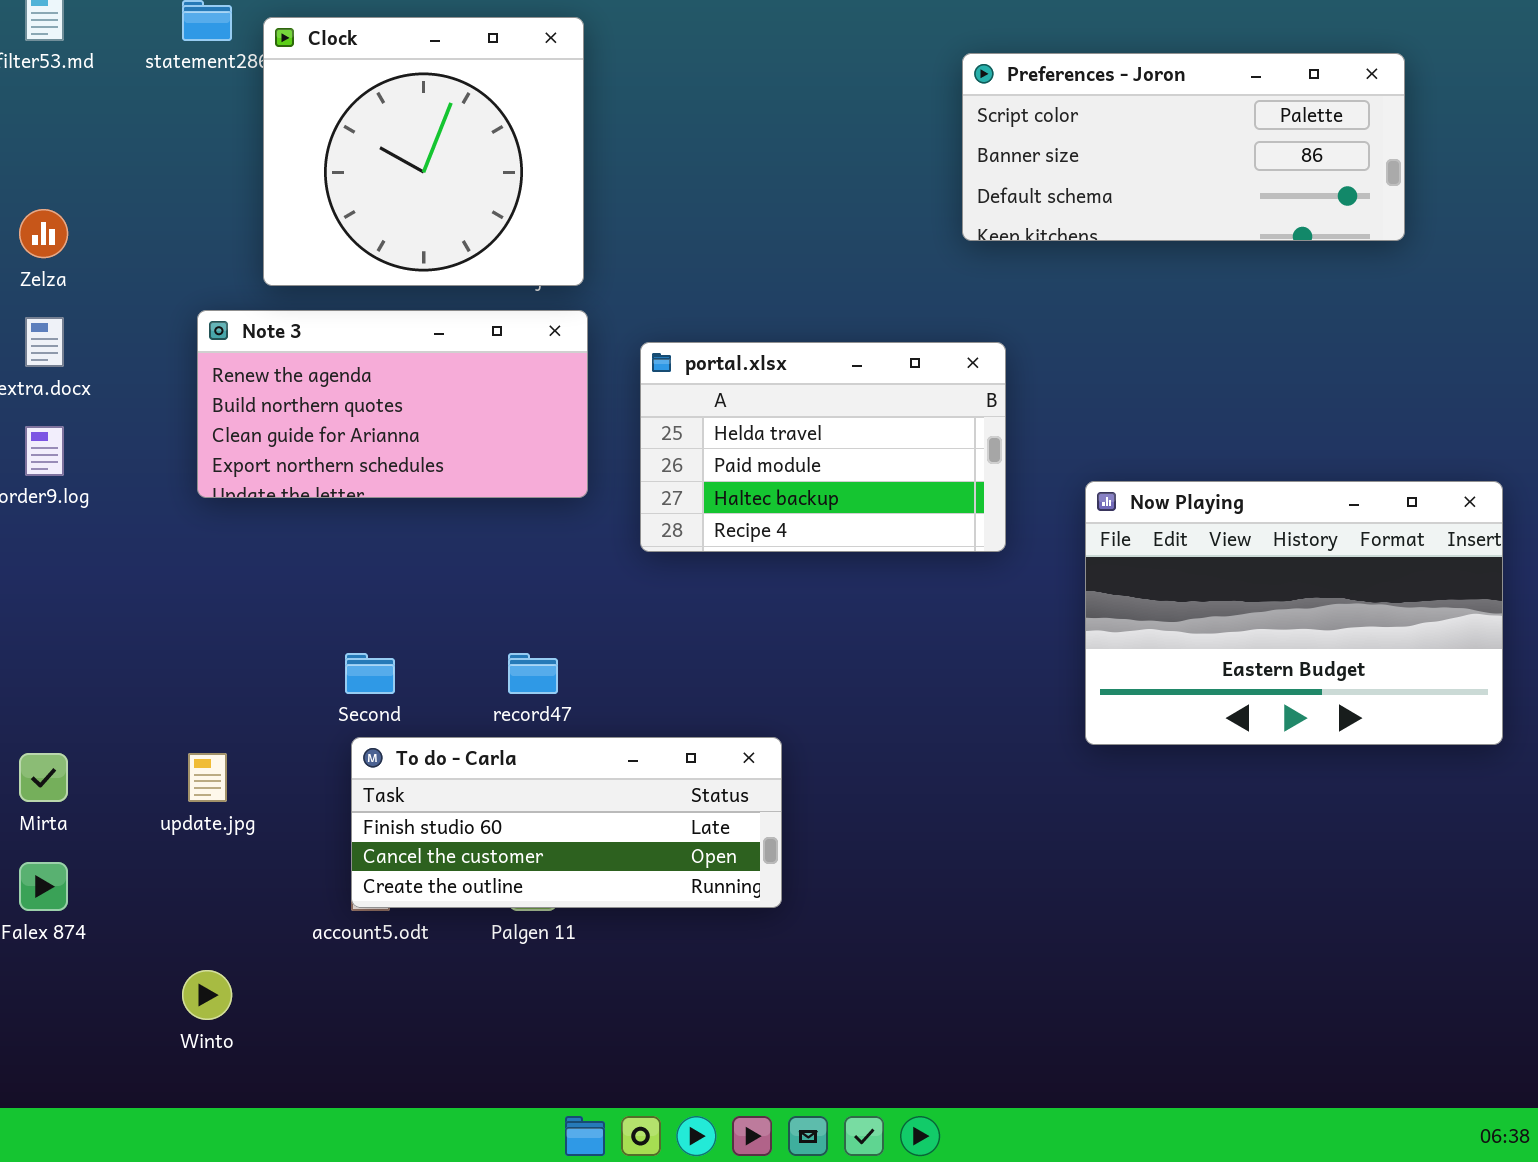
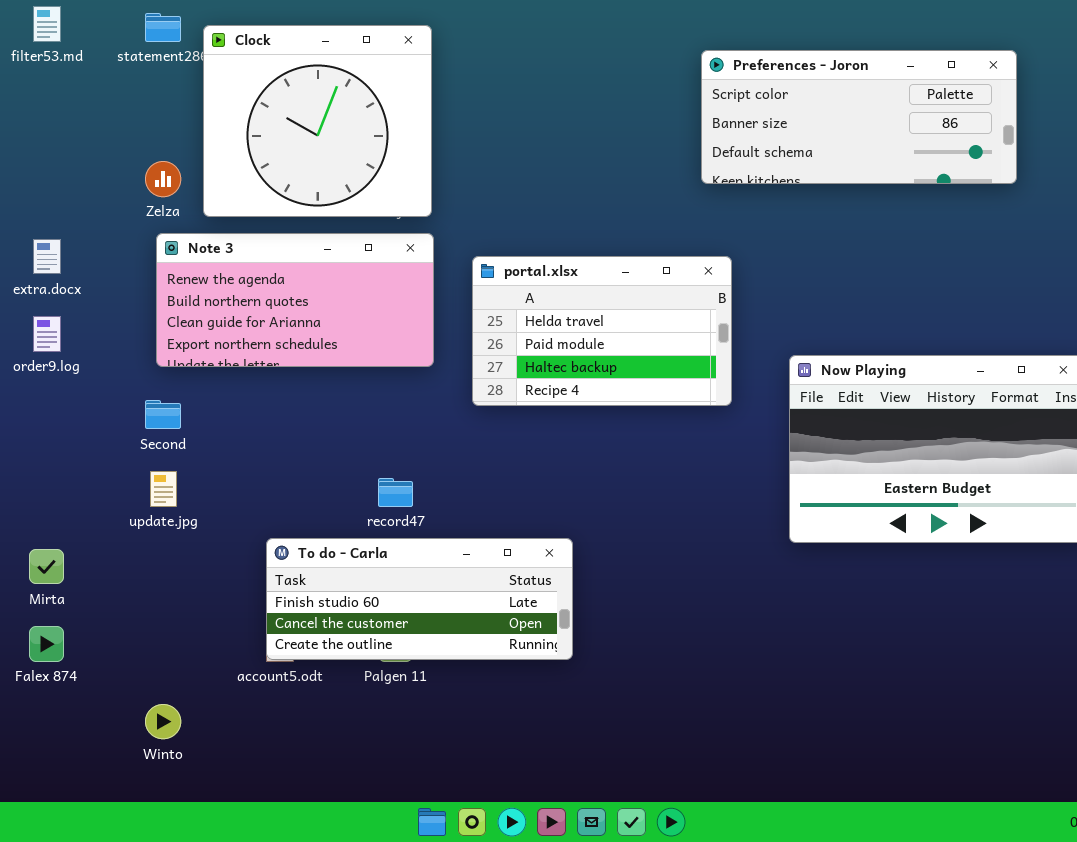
Zelza: [19,209,68,258] -> [145,161,181,197], moved
Second: [345,653,395,694] -> [145,400,181,429], moved
update.jpg: [188,753,227,802] -> [150,471,177,507], moved

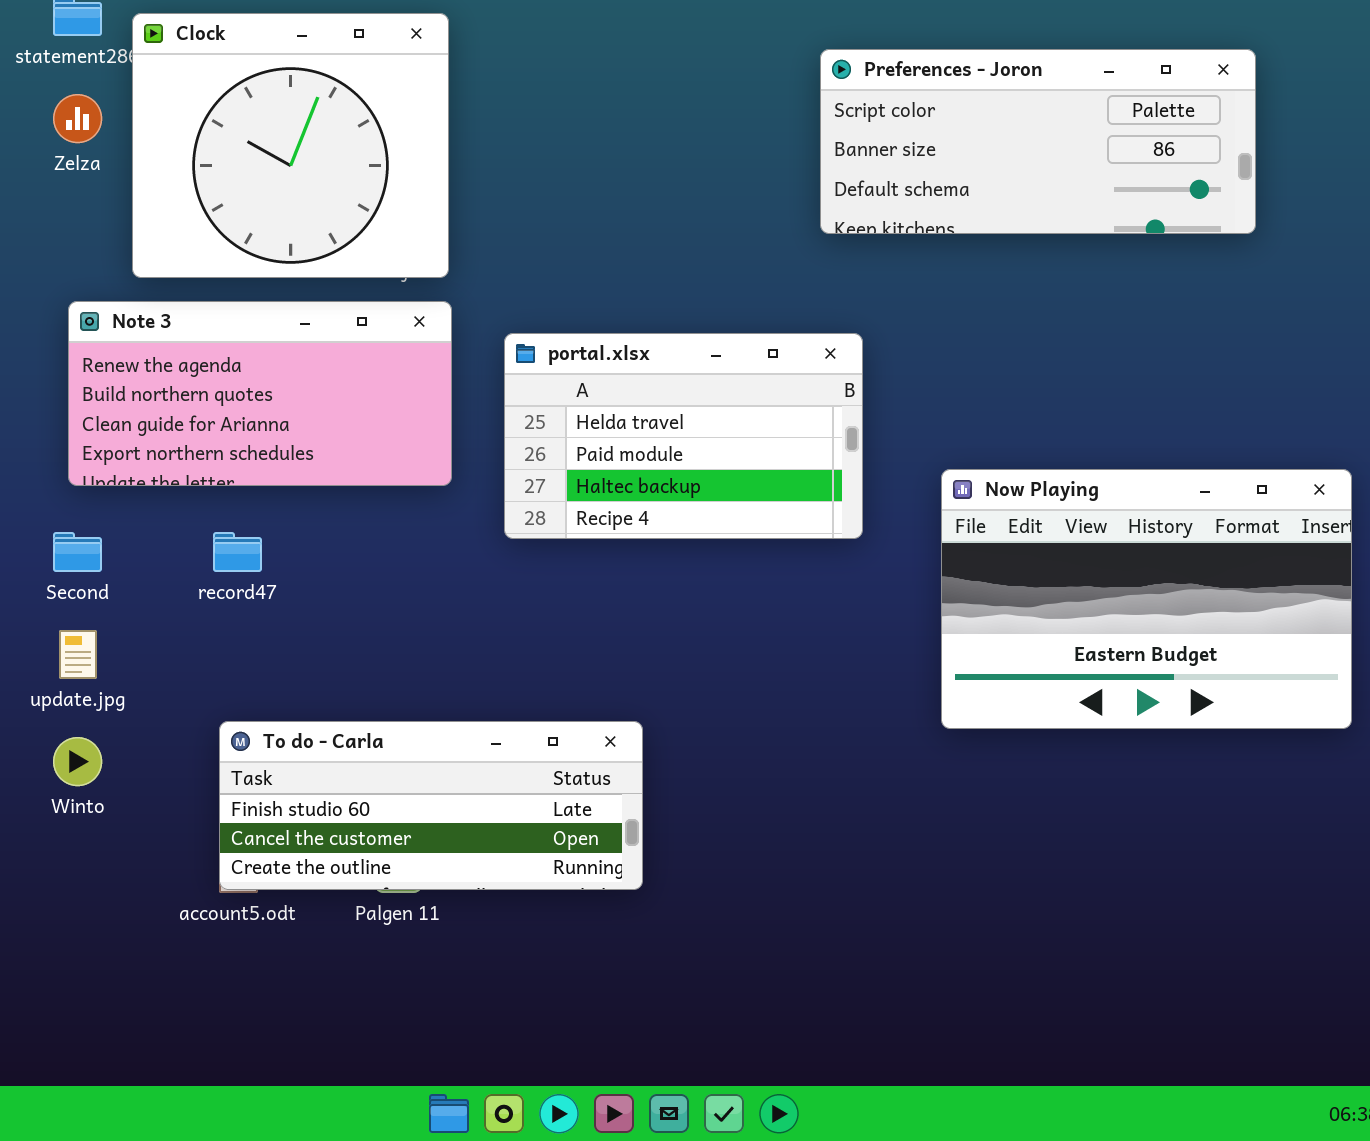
Zelza: [145,161,181,197] -> [53,94,102,143], moved
record47: [378,478,413,507] -> [213,532,262,572], moved
Winto: [145,704,181,739] -> [53,737,102,786], moved

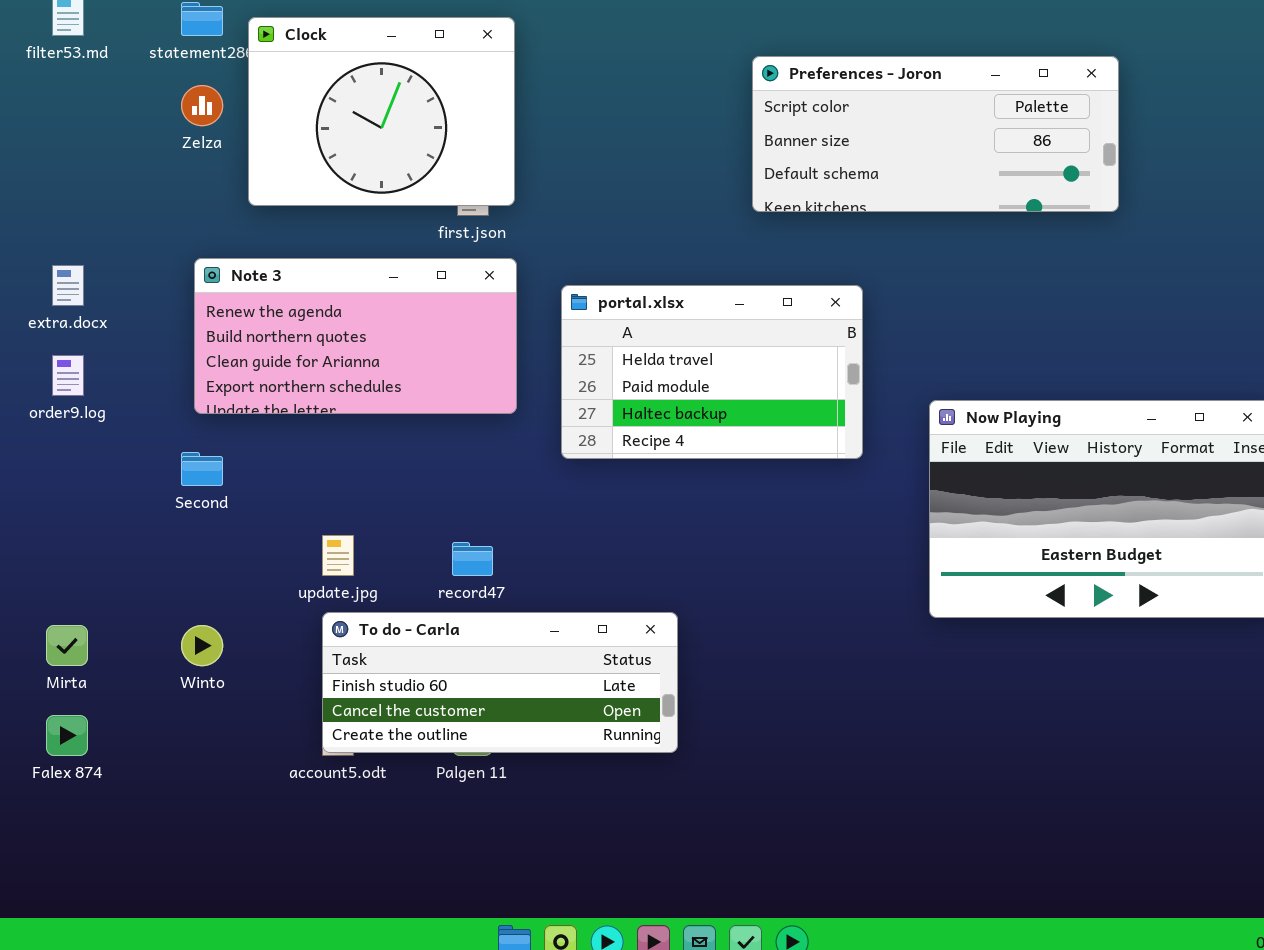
Clock: [132,13,449,278] -> [248,17,515,206], resized
Preferences - Joron: [820,49,1256,234] -> [752,56,1119,212], moved
record47: [213,532,262,572] -> [452,542,493,576], moved
update.jpg: [59,630,97,679] -> [322,535,354,576], moved

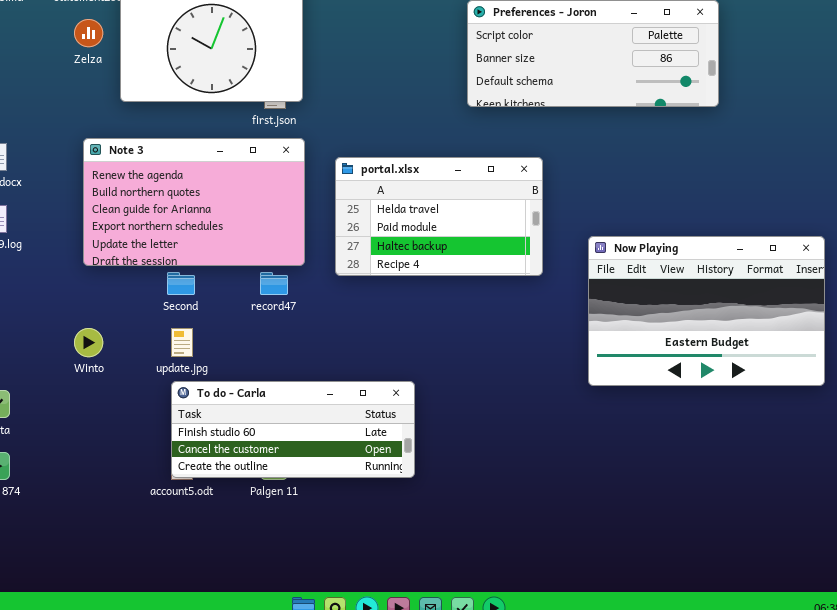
Note 3: [194,258,517,414] -> [83,138,305,266], resized
Second: [181,452,223,486] -> [167,272,195,295], moved
record47: [452,542,493,576] -> [260,272,288,295], moved
Winto: [181,625,223,666] -> [74,328,103,357], moved

